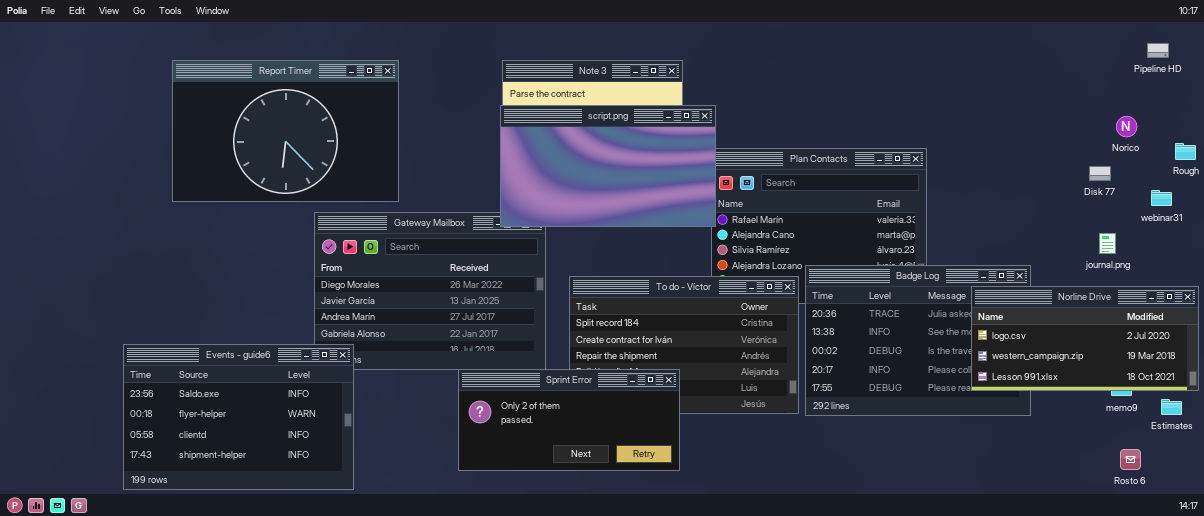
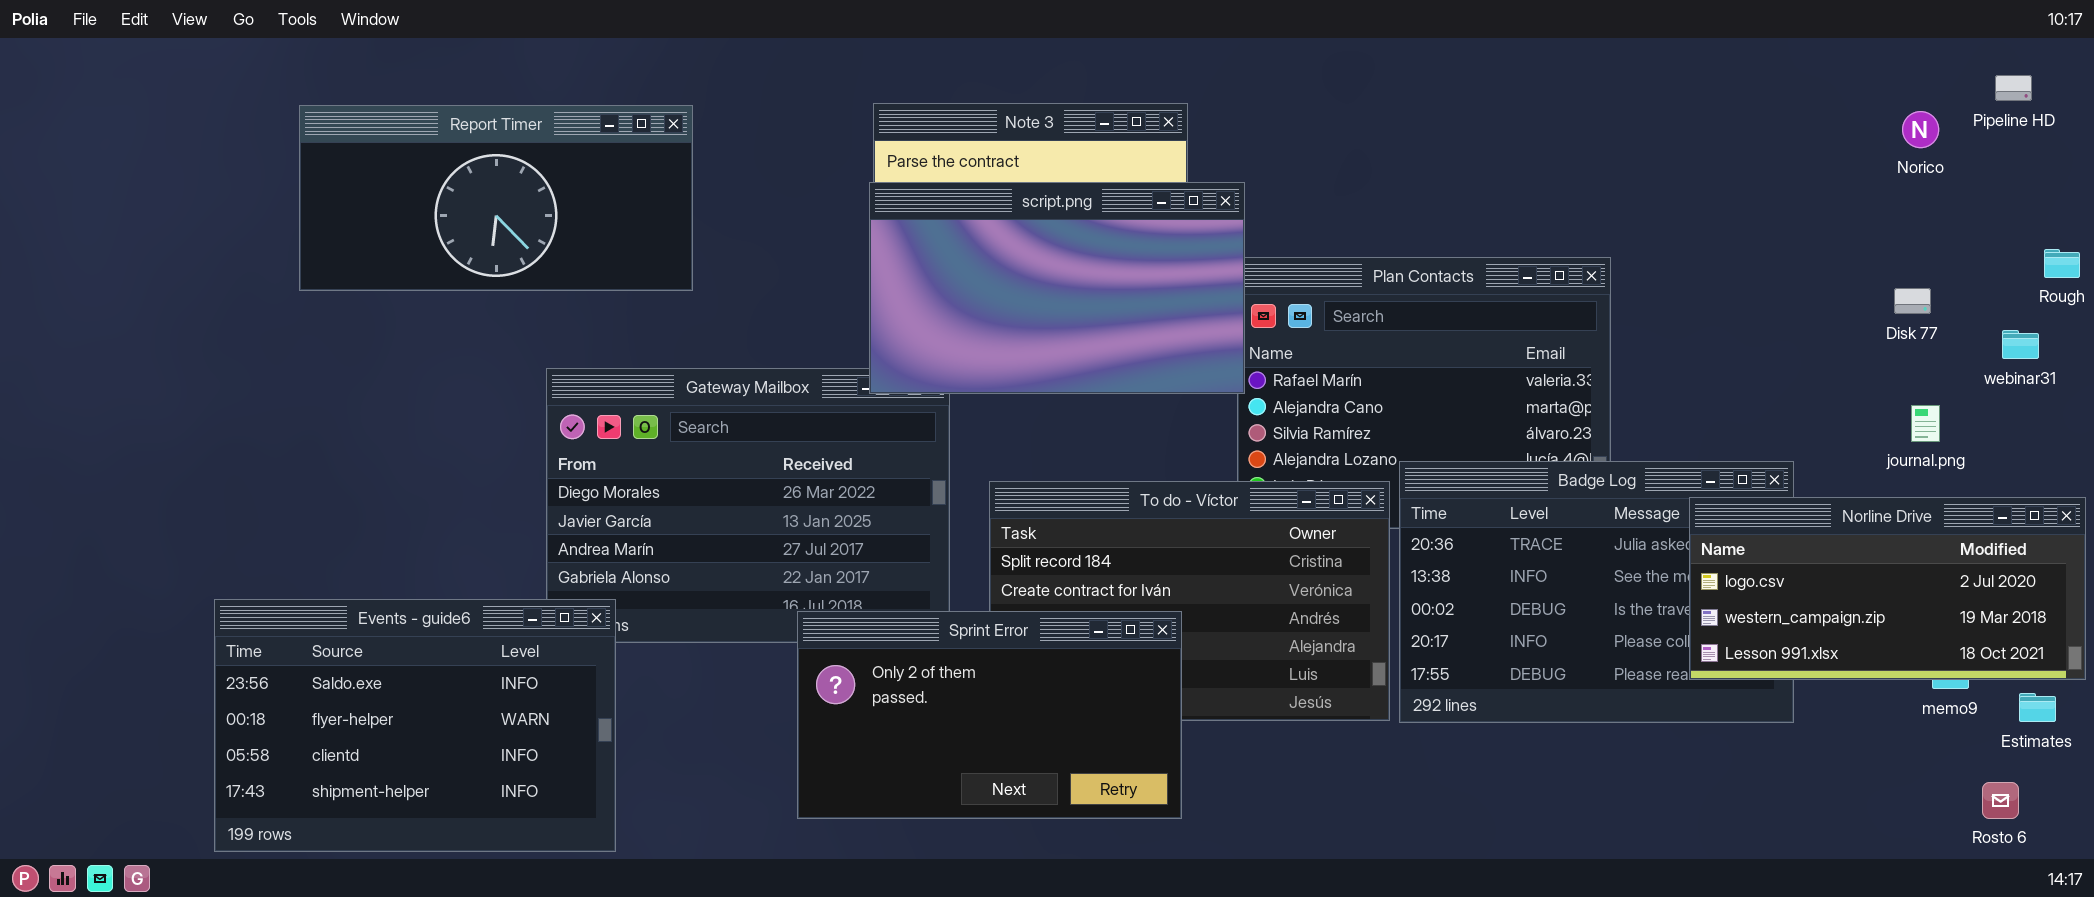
Report Timer: [172,60,399,202] -> [299,105,693,291], resized
Norico: [1116,116,1137,137] -> [1902,111,1939,148], moved
Sprint Error: [458,369,680,471] -> [797,611,1182,819], resized
Rosto 6: [1120,449,1141,470] -> [1982,782,2019,819], moved

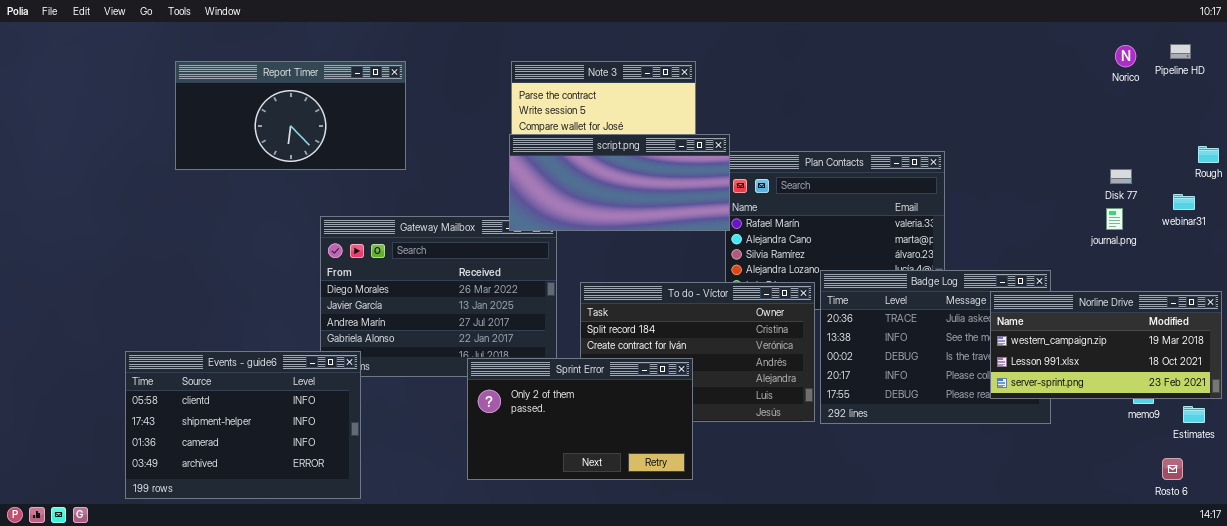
Norico: [1902,111,1939,148] -> [1115,45,1136,67], moved
script.png: [869,182,1245,394] -> [509,134,730,231], resized
journal.png: [1911,405,1940,442] -> [1106,208,1123,230], moved
Norline Drive: [1689,497,2086,680] -> [990,291,1222,399], scrolled down 1 row
Events - guide6: [214,599,616,852] -> [125,351,361,499], scrolled down 2 rows

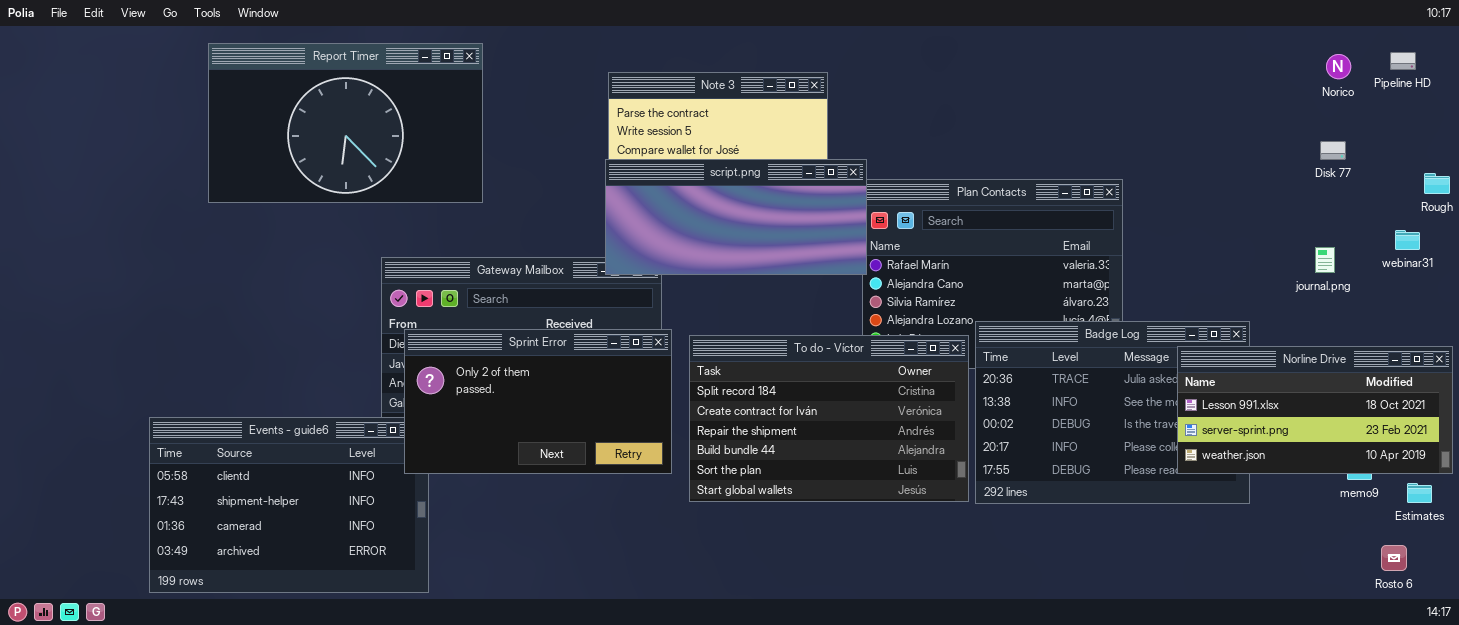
Report Timer: [175,61,406,170] -> [208,43,483,203], resized
Disk 77: [1110,169,1132,184] -> [1320,141,1346,160], moved
Norline Drive: [990,291,1222,399] -> [1177,346,1453,474], scrolled down 1 row
Sprint Error: [467,358,693,480] -> [404,329,672,474], moved

